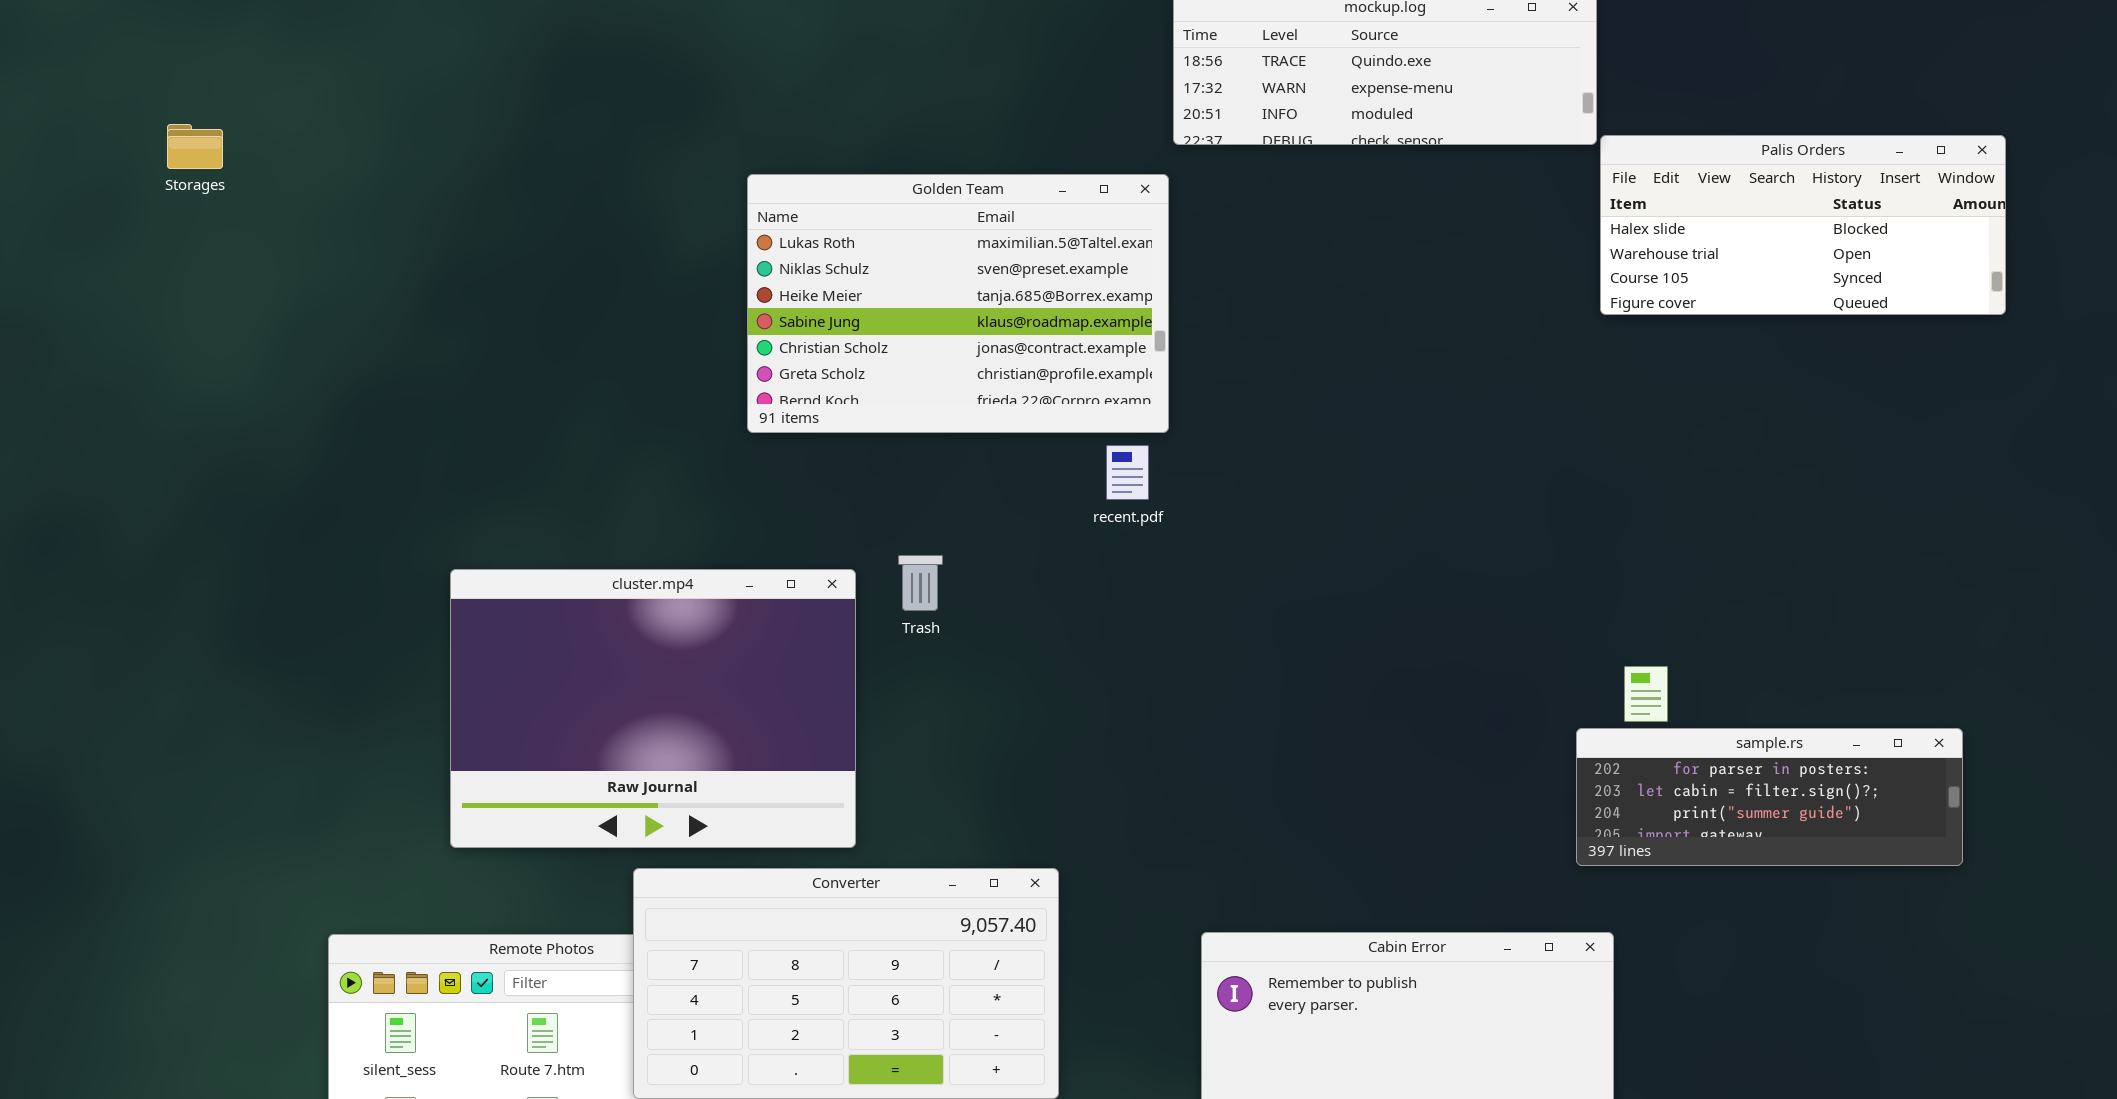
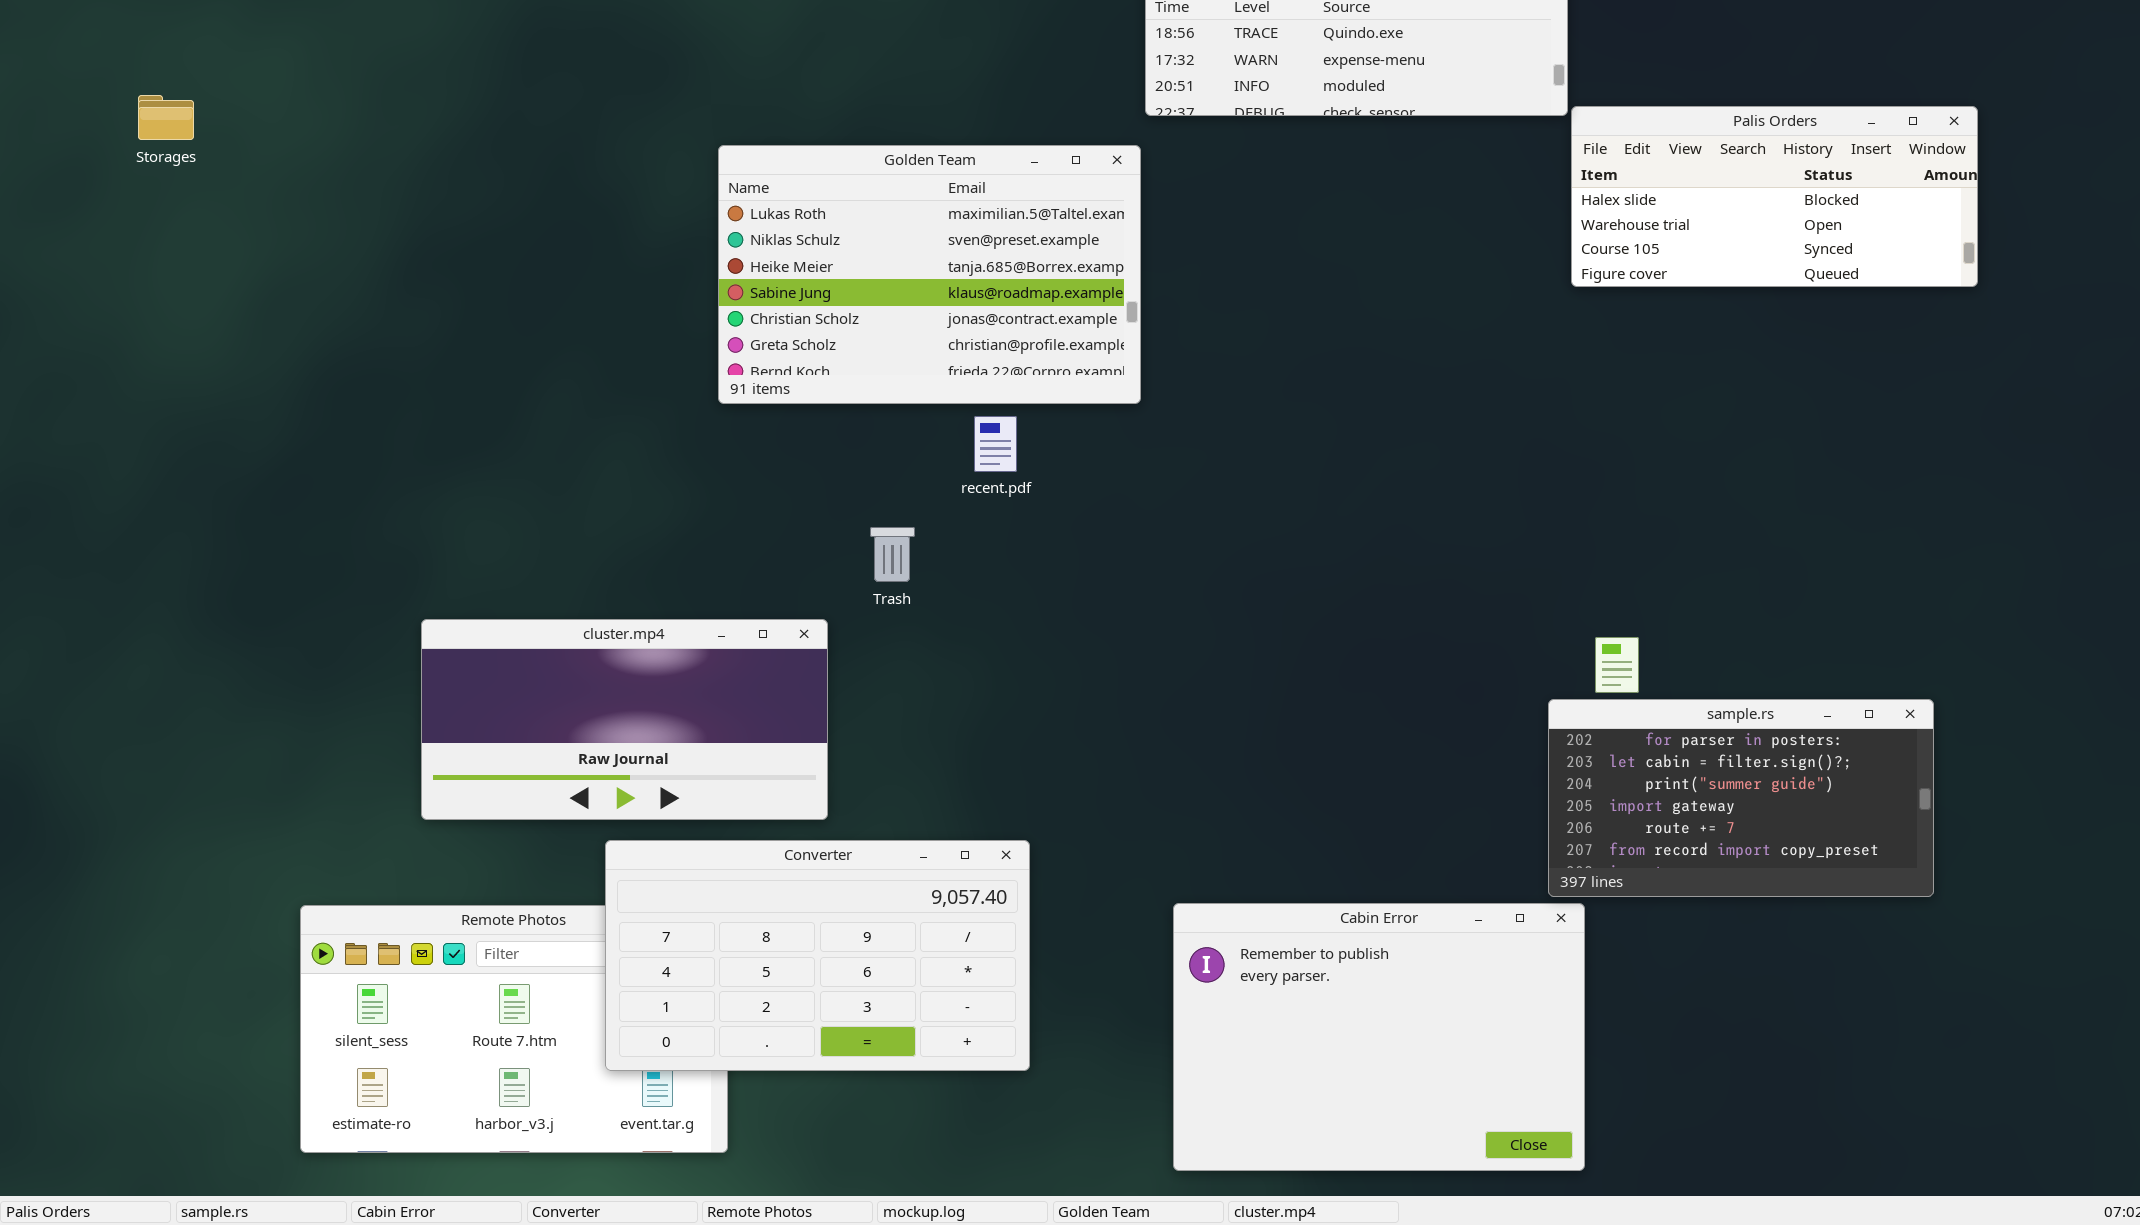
recent.pdf: [1106,445,1149,500] -> [974,416,1017,472], moved
cluster.mp4: [450,569,856,848] -> [421,619,828,820], resized
sample.rs: [1576,728,1963,866] -> [1548,699,1934,897], resized

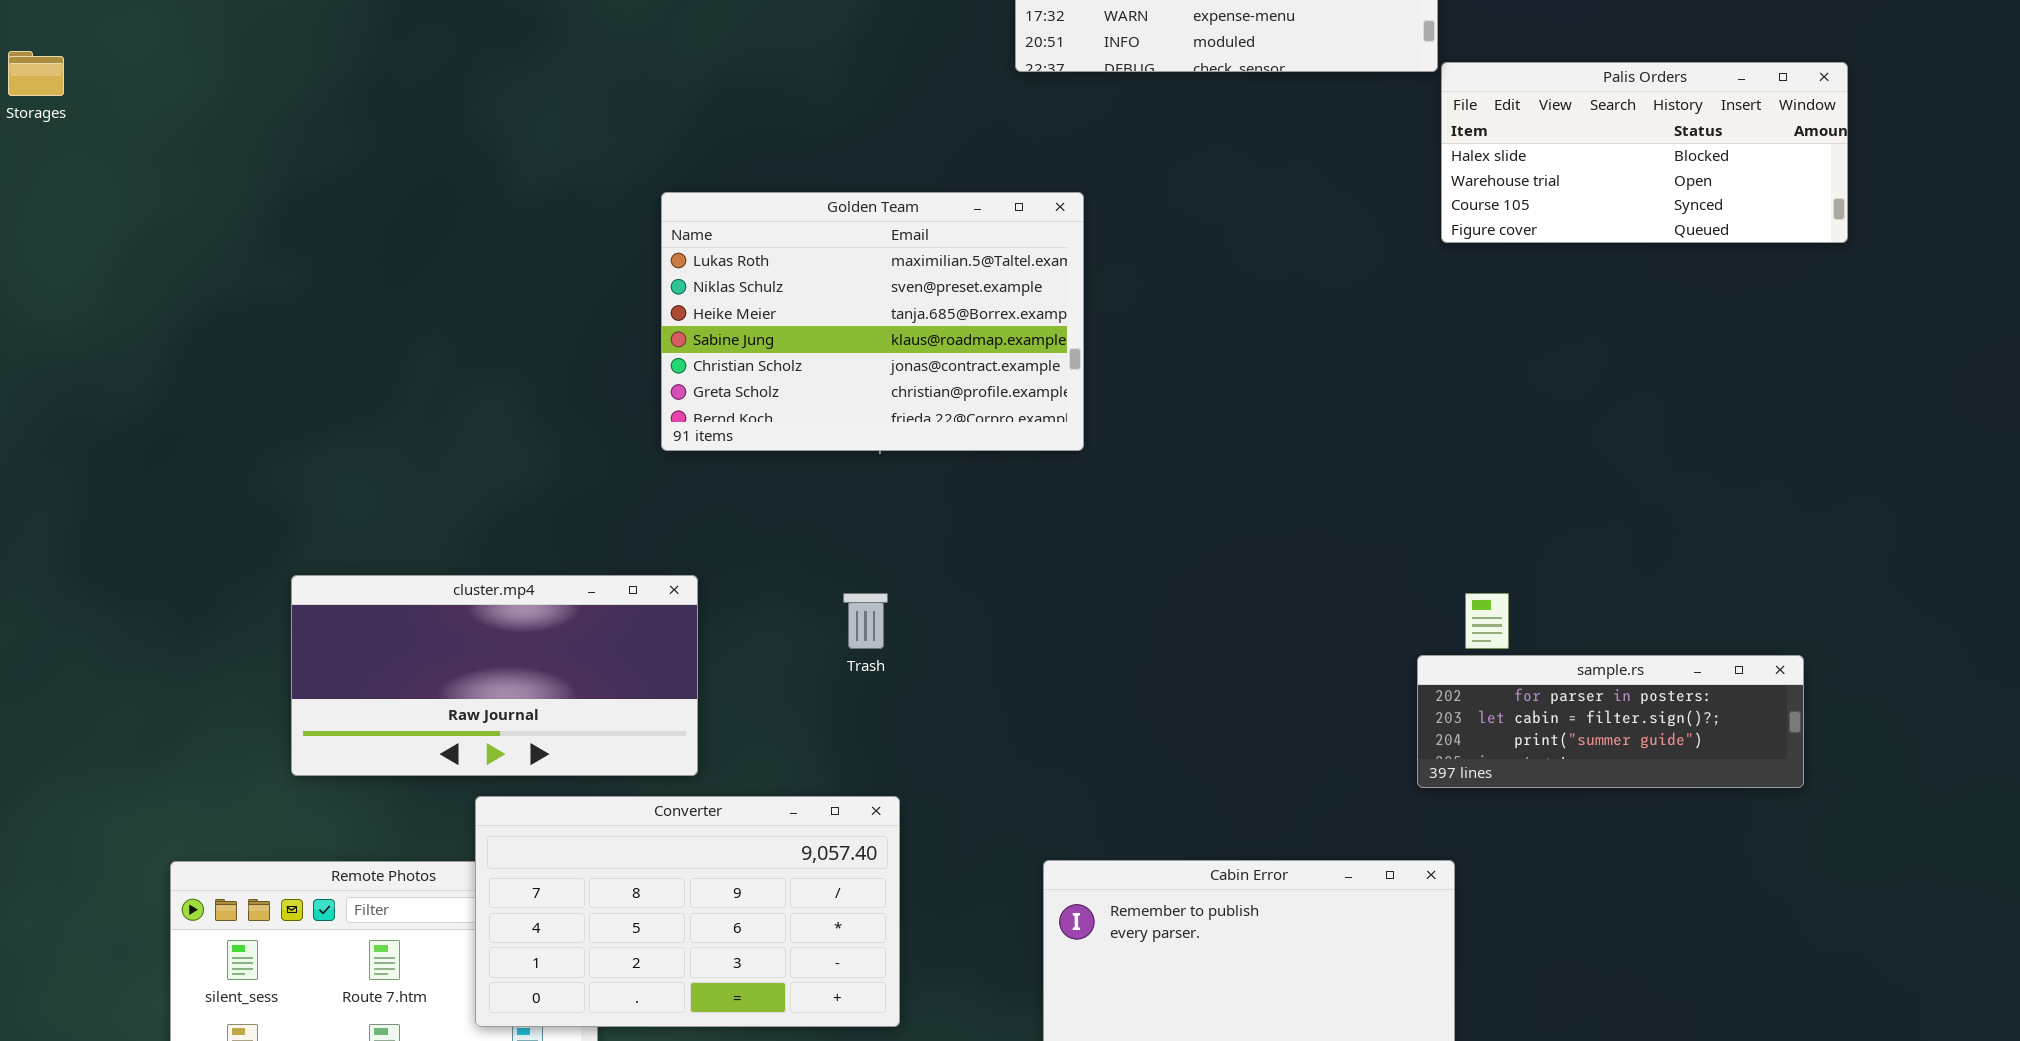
Golden Team: [718,145,1141,404] -> [661,192,1084,451], moved
Trash: [870,527,915,582] -> [843,593,888,649], moved
sample.rs: [1548,699,1934,897] -> [1417,655,1804,788], resized

